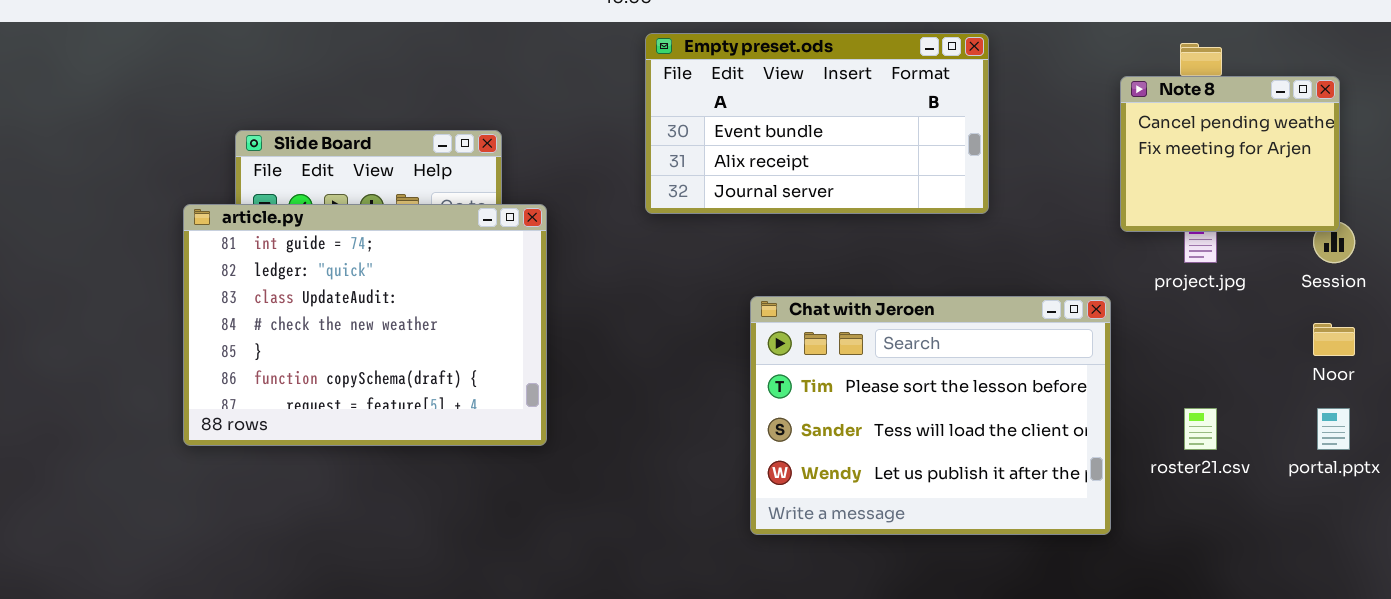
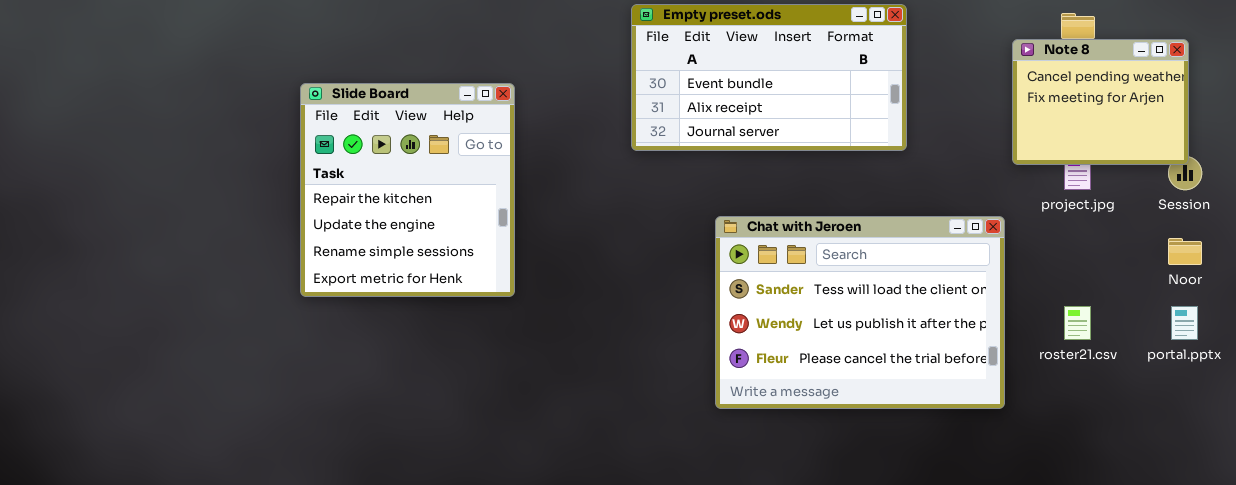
article.py: [183,204,547,446] -> none, closed
Chat with Jeroen: [750,296,1111,535] -> [715,216,1005,409], scrolled down 1 row

